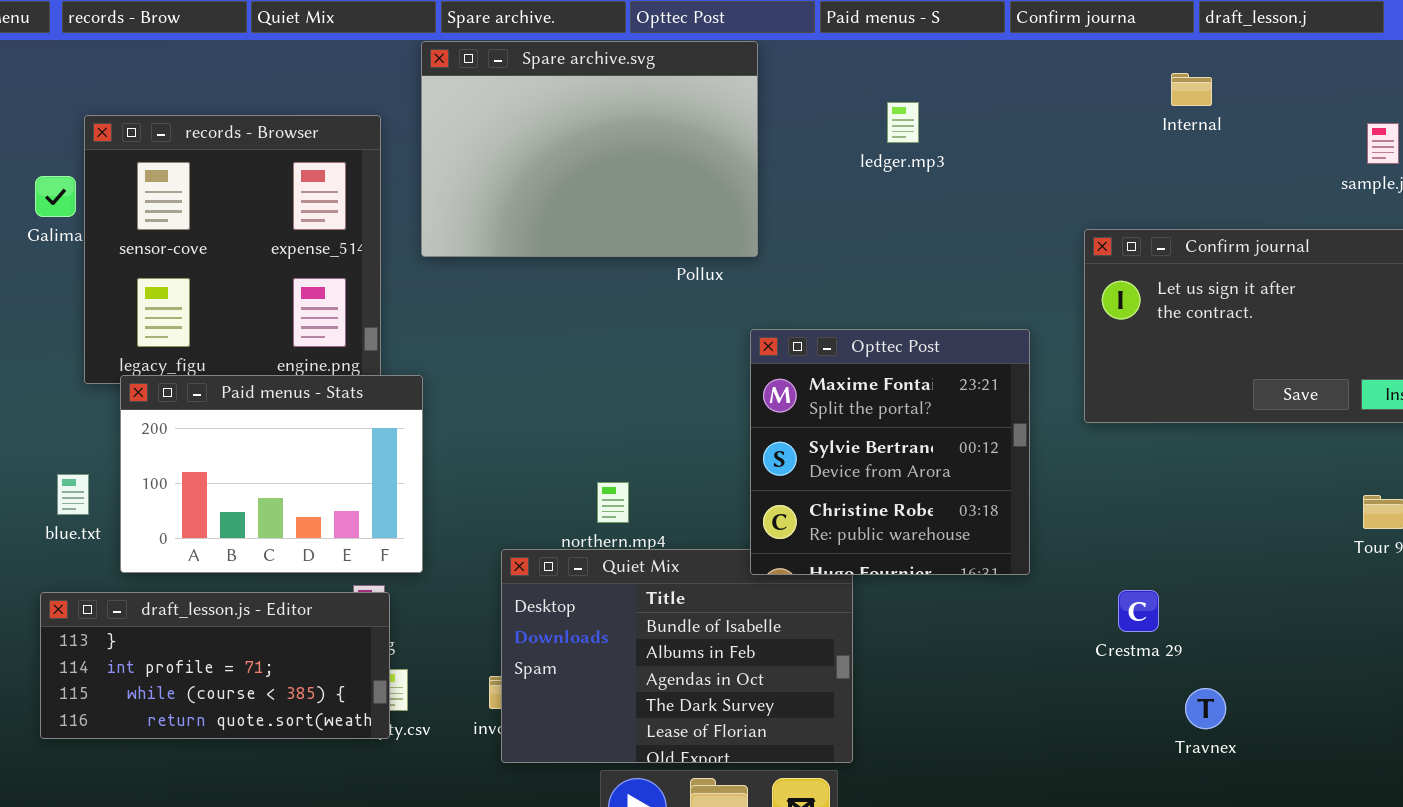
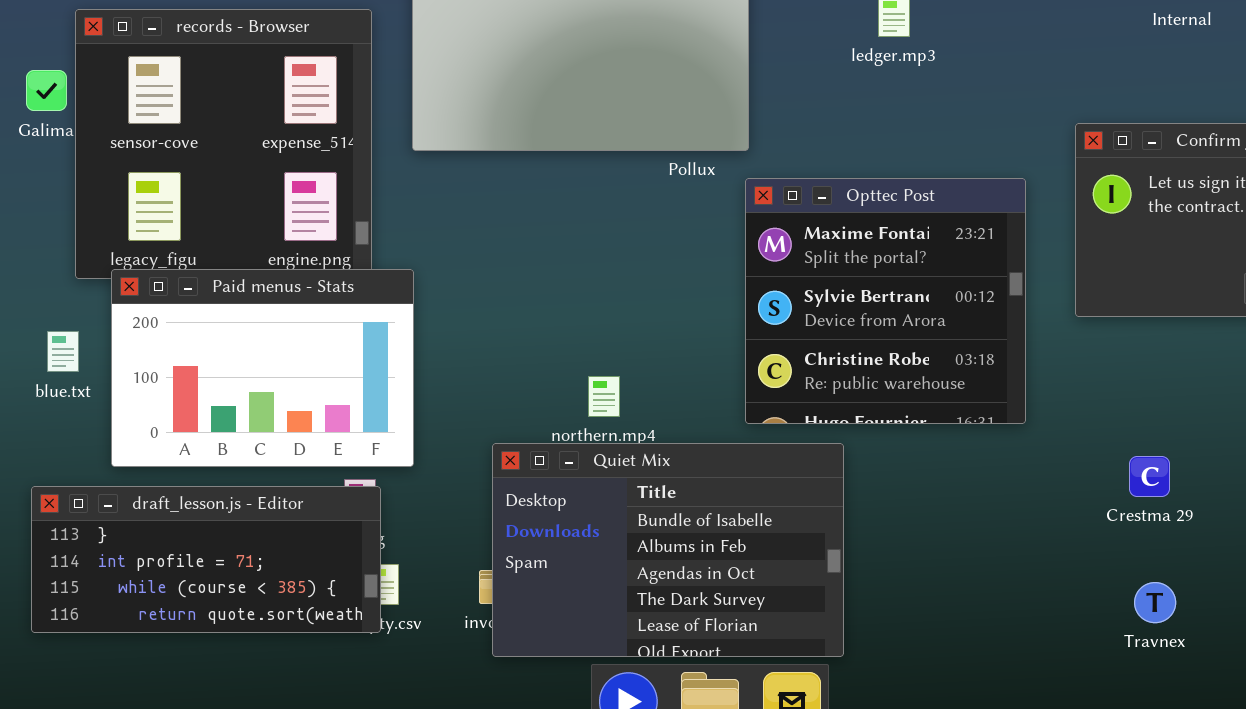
Opttec Post: [750,329,1030,575] -> [745,178,1026,424], moved
blue.txt: [57,474,89,515] -> [47,331,79,372], moved
Crestma 29: [1118,590,1159,632] -> [1129,456,1170,497], moved
Travnex: [1185,688,1226,729] -> [1134,582,1176,623], moved

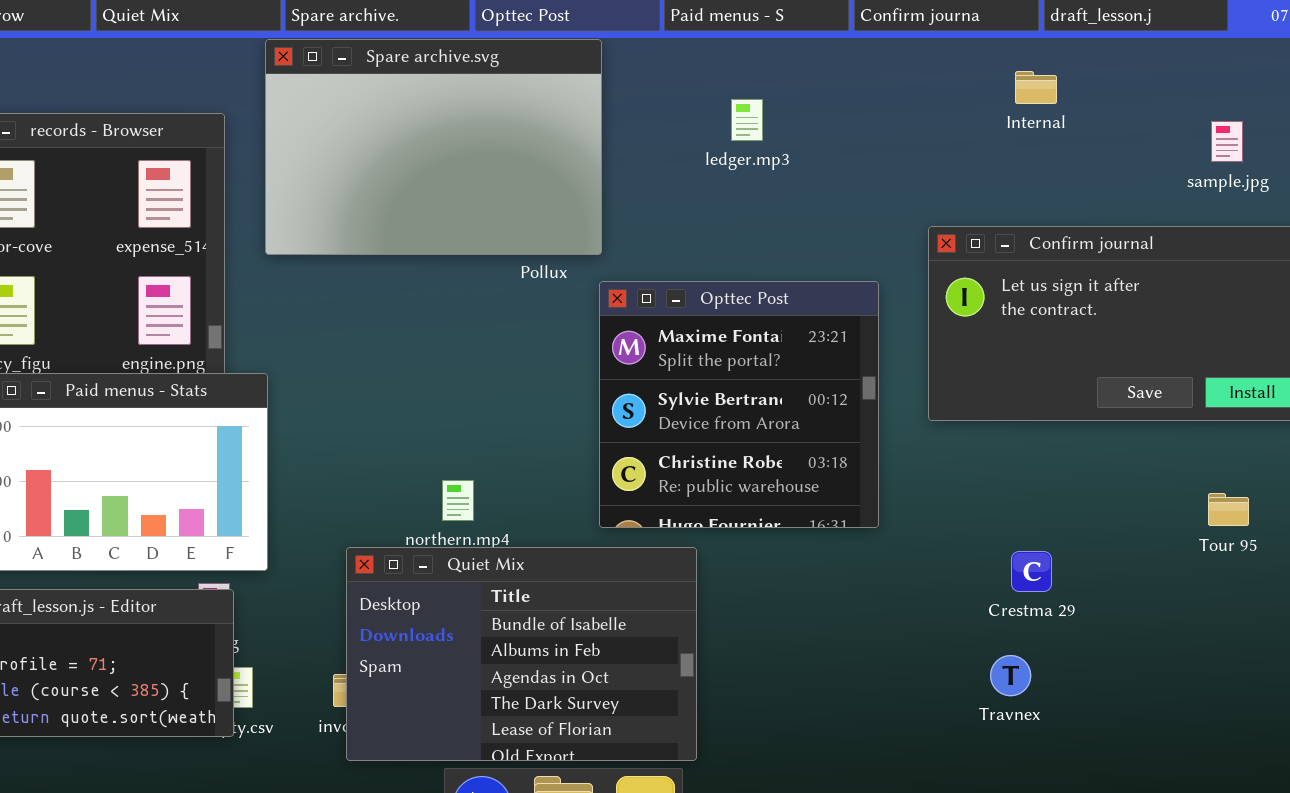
Crestma 29: [1129,456,1170,497] -> [1011,551,1052,592], moved
Travnex: [1134,582,1176,623] -> [990,655,1031,696], moved

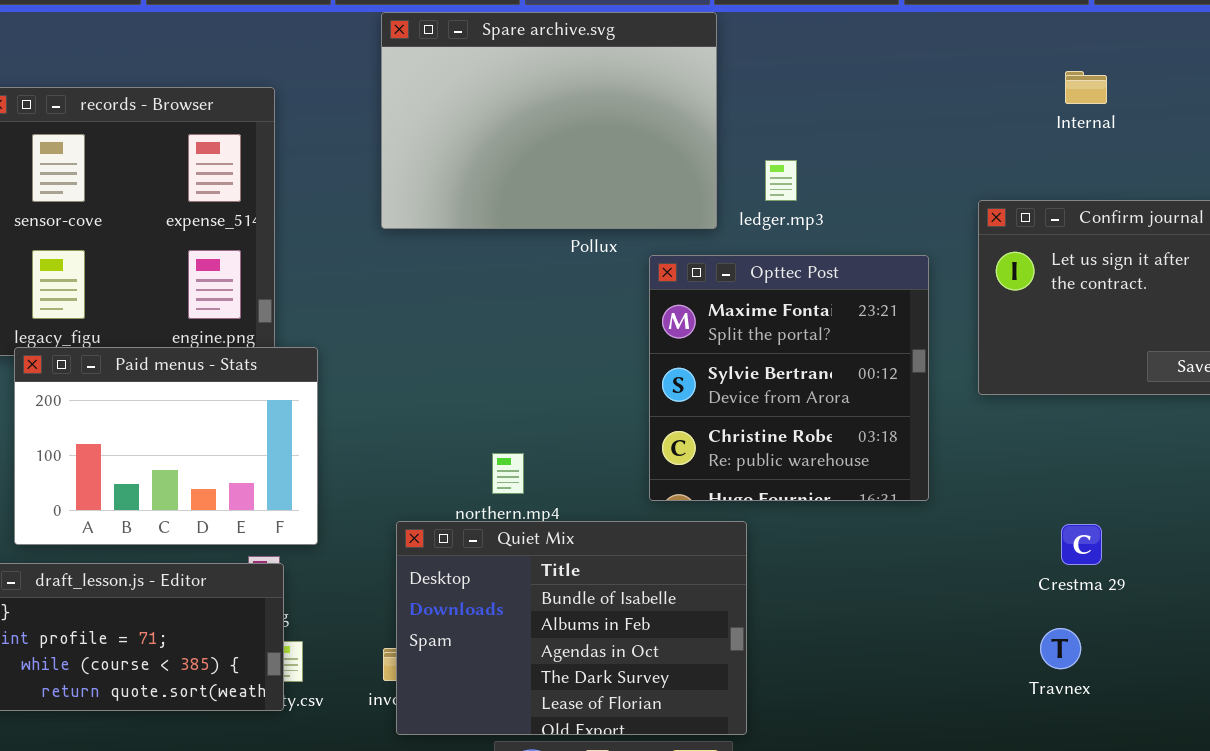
Spare archive.svg: [265,39,602,255] -> [381,12,717,229], moved
Internal: [1015,71,1057,104] -> [1065,71,1107,104], moved
ledger.mp3: [731,99,763,141] -> [765,160,797,201], moved

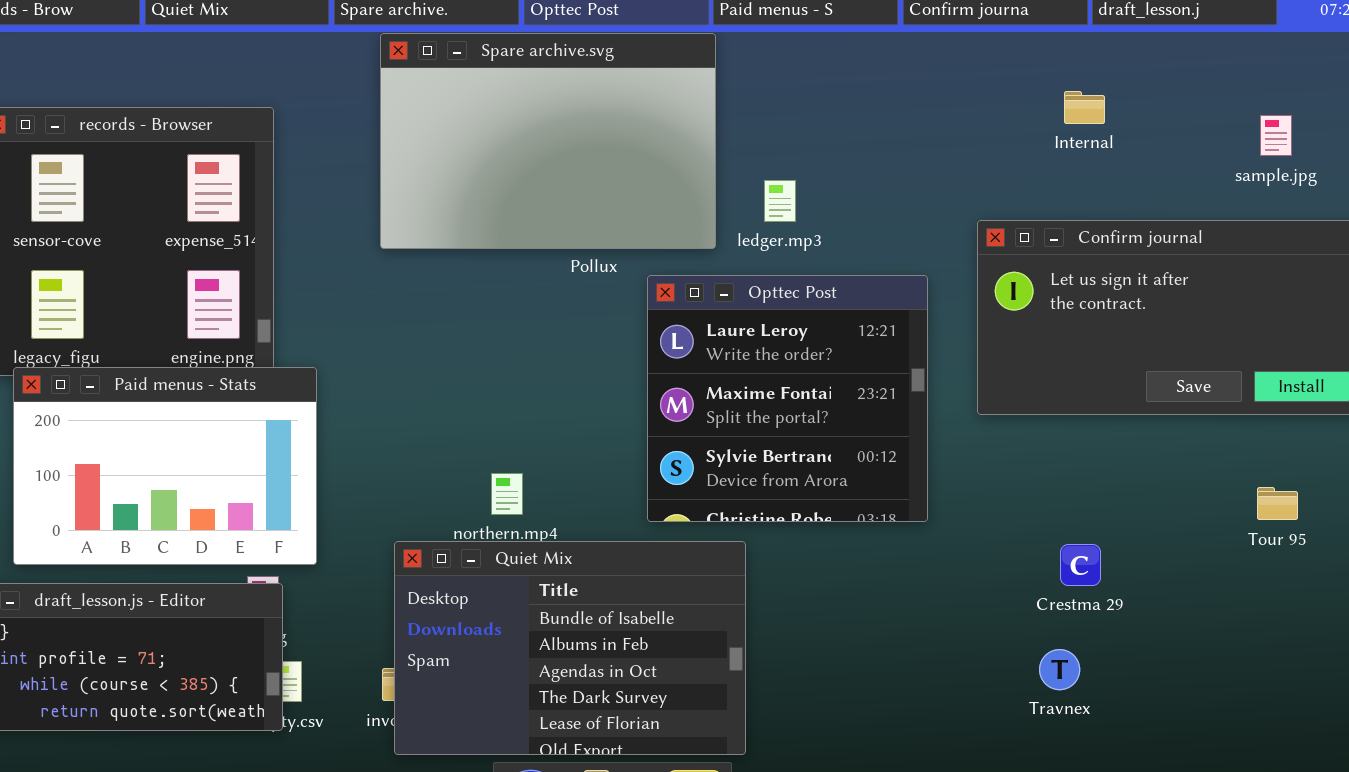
Opttec Post: [649,255,929,501] -> [647,275,928,522], scrolled up 1 row

